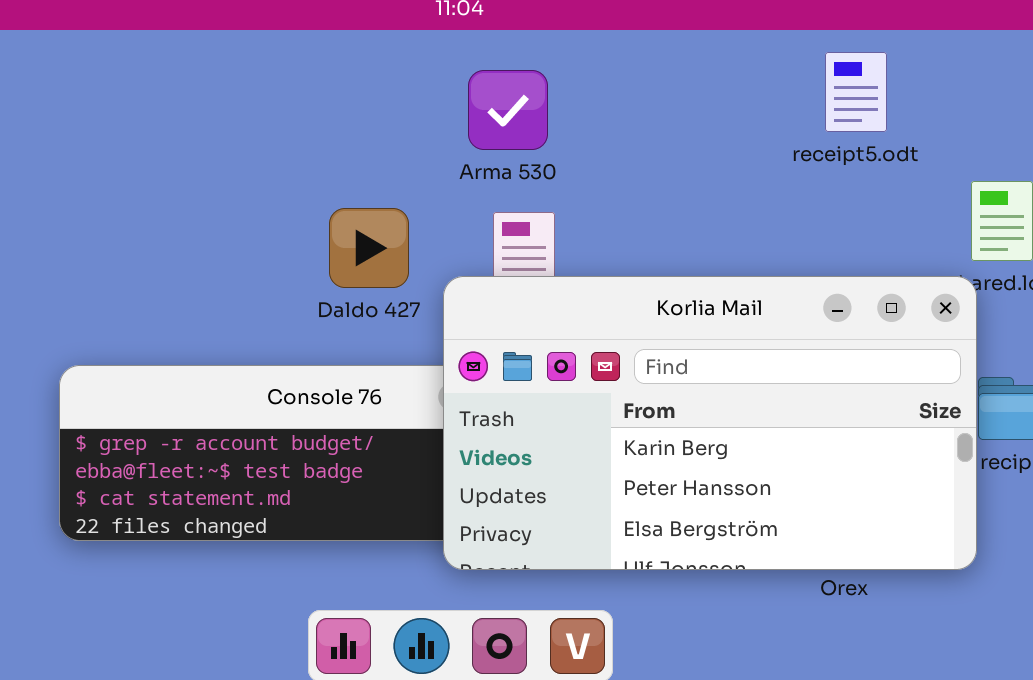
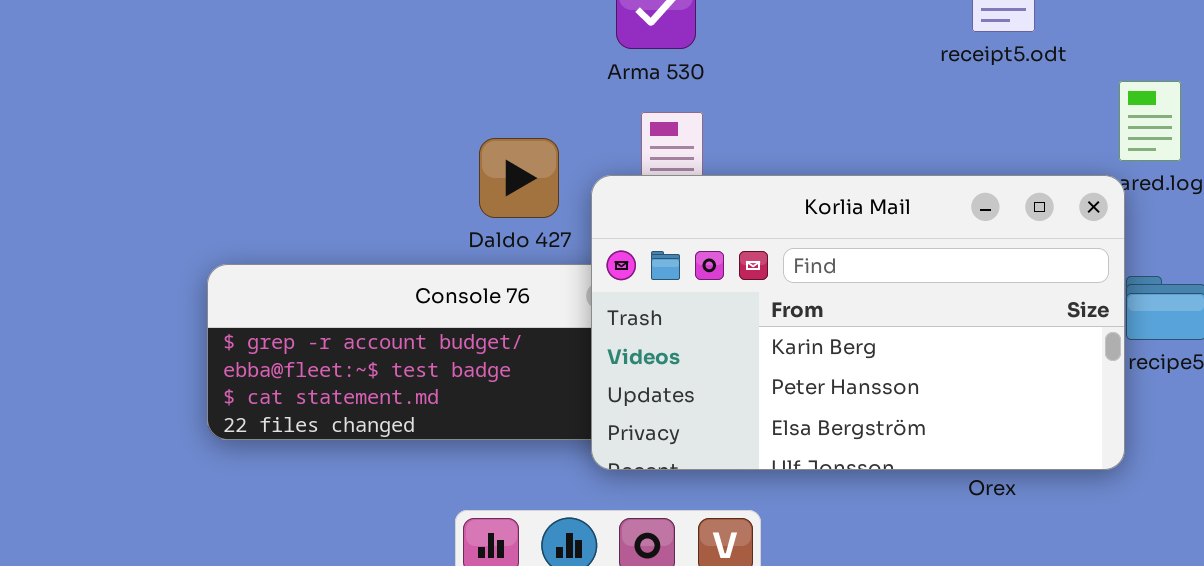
Daldo 427: [329,208,409,288] -> [479,138,559,218], moved

